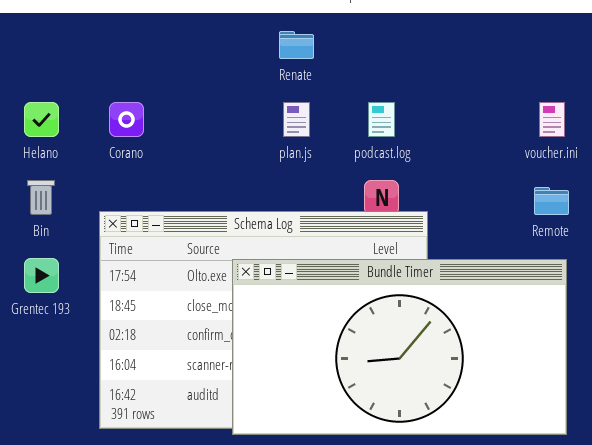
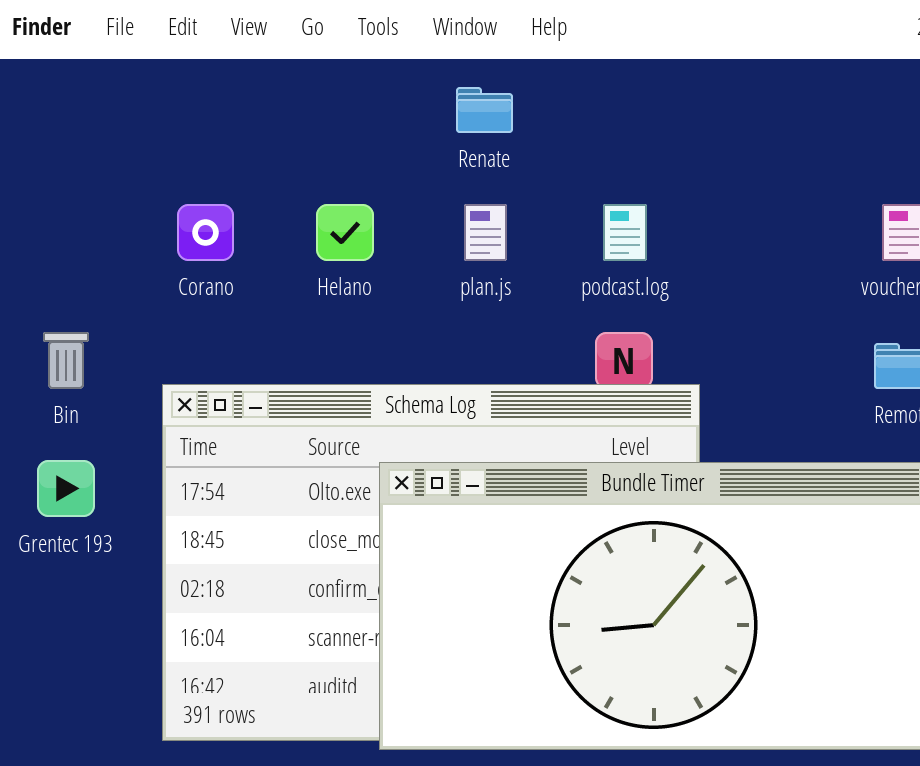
Helano: [24,102,59,137] -> [316,204,374,261], moved

